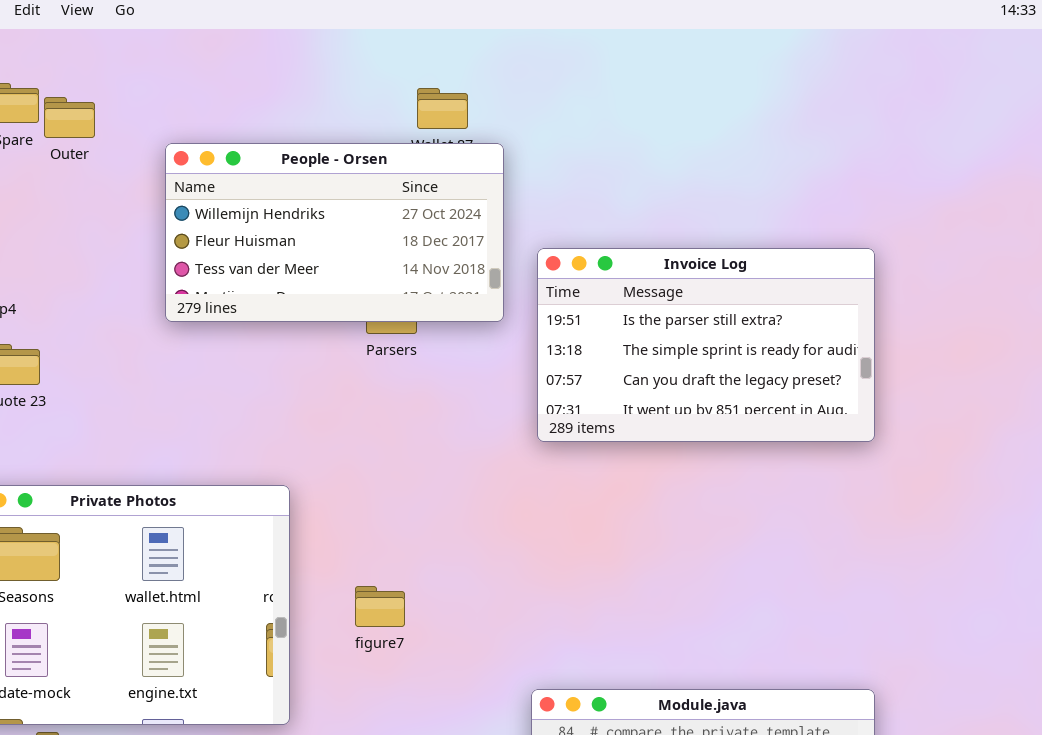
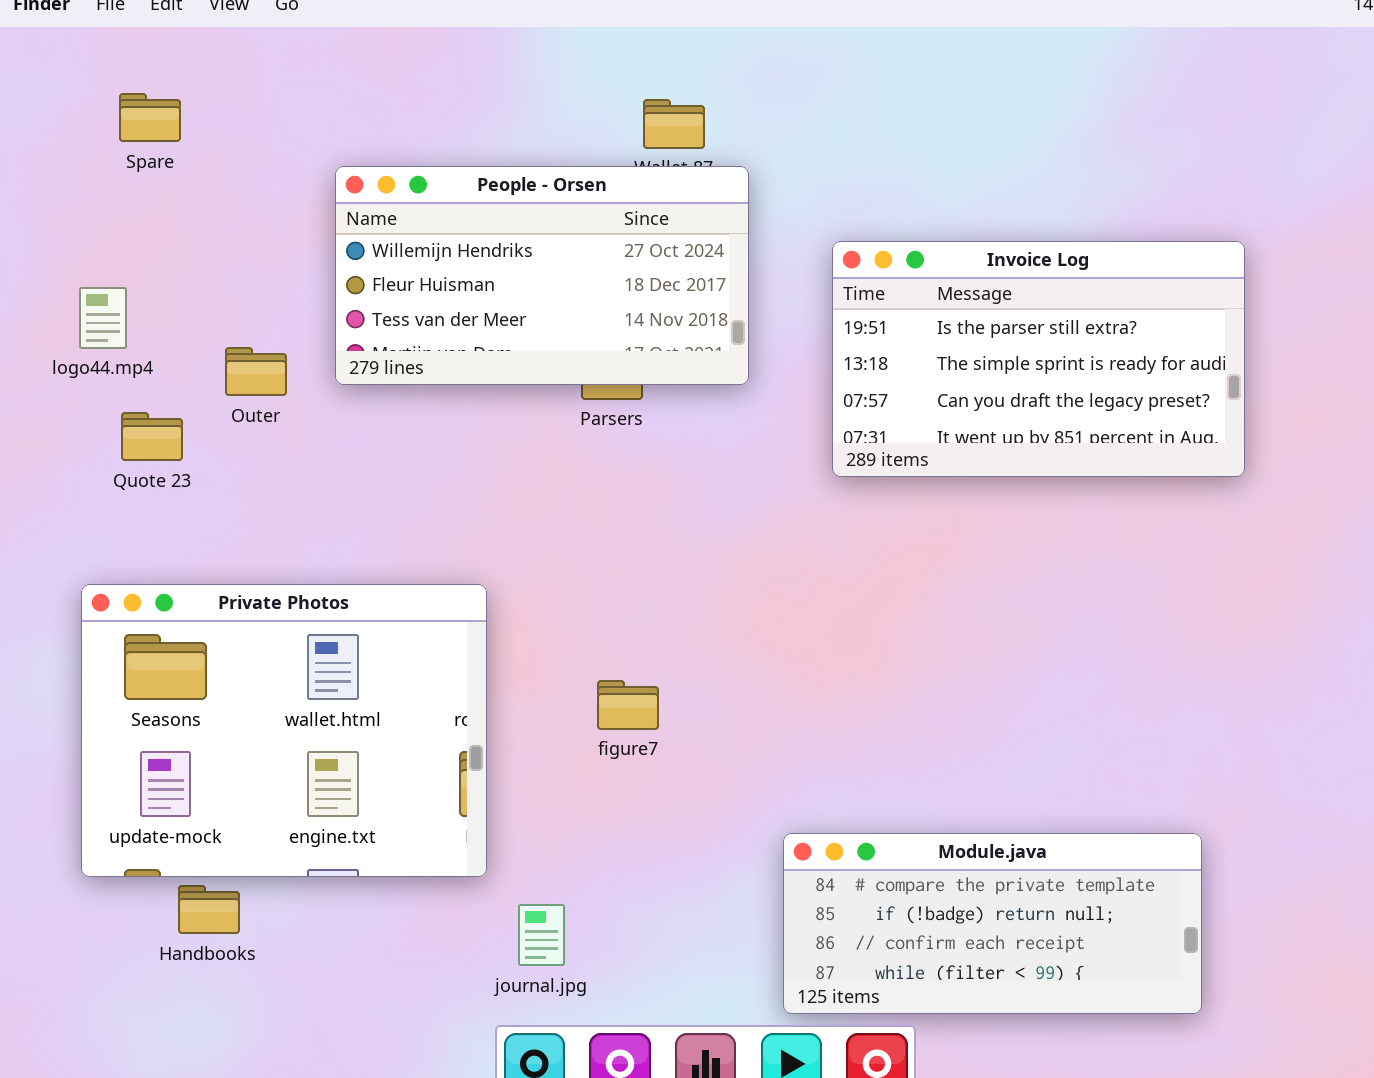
Outer: [44,97,95,138] -> [225,347,287,396], moved
Invoice Log: [537,248,875,442] -> [832,241,1245,477], moved
figure7: [355,586,405,627] -> [597,680,659,730], moved

